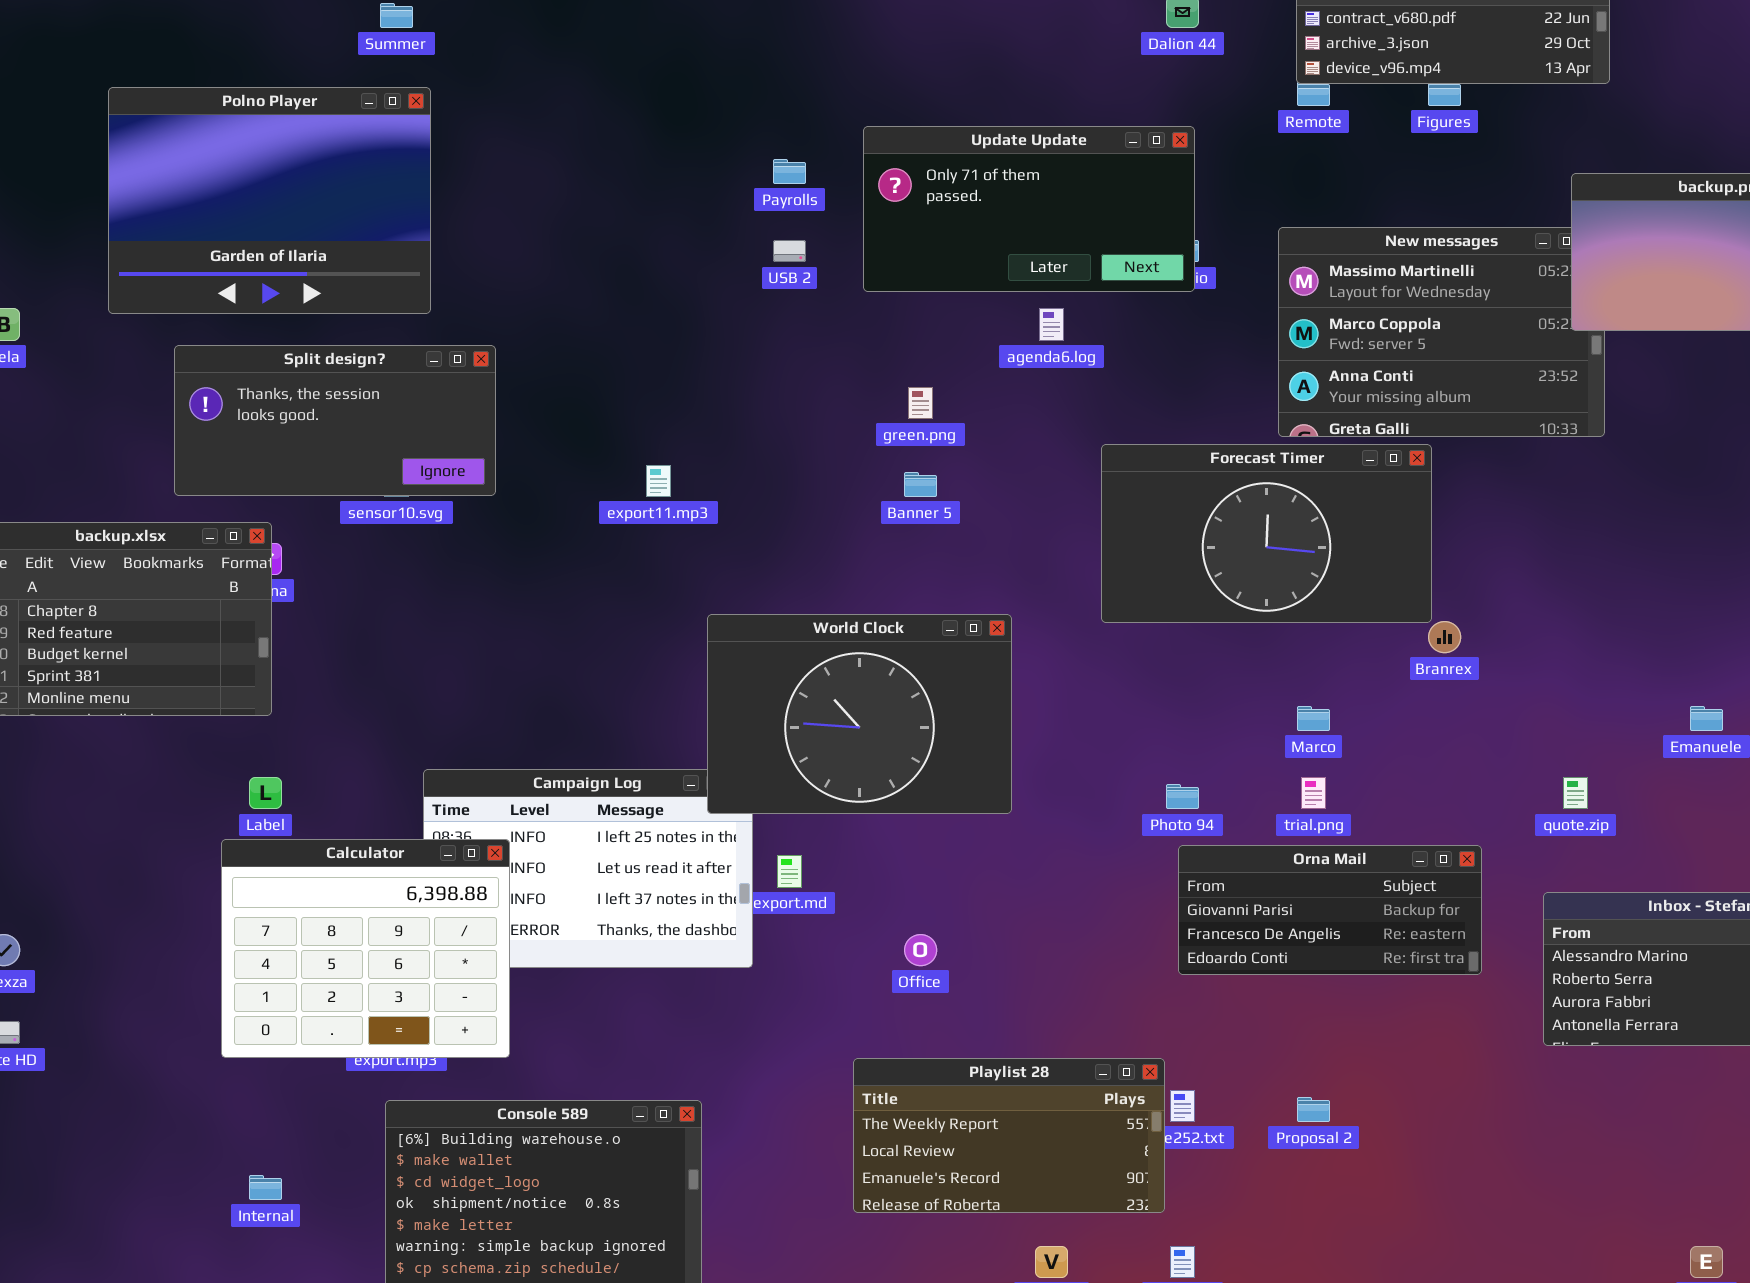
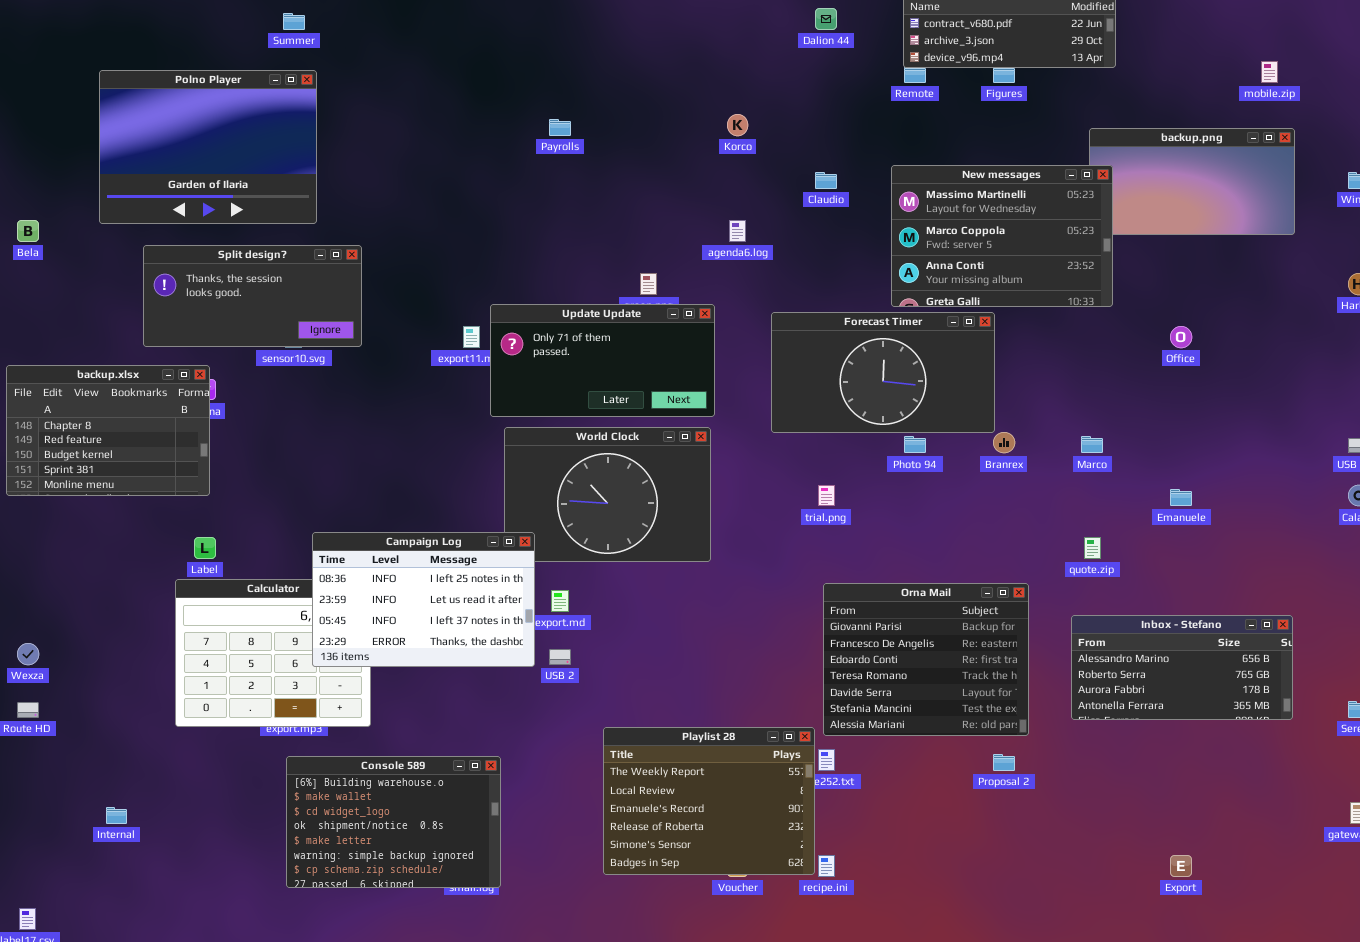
Update Update: [863,126,1195,292] -> [490,304,715,417], moved
New messages: [1278,227,1605,437] -> [891,165,1113,307], raised
USB 2: [773,240,806,262] -> [549,649,571,665], moved
Marco: [1297,706,1330,731] -> [1081,436,1103,453], moved
Campaign Log: [423,769,753,968] -> [312,532,535,667], raised
trial.png: [1301,777,1326,809] -> [818,485,835,506], moved
Photo 94: [1166,784,1199,809] -> [904,436,926,453], moved
Orna Mail: [1178,845,1482,975] -> [823,583,1029,736], resized
Office: [904,934,937,966] -> [1170,326,1192,348], moved
Playlist 28: [853,1058,1165,1213] -> [603,727,815,875], resized
Proposal 2: [1297,1097,1330,1122] -> [993,754,1015,771], moved
Internal: [249,1175,282,1200] -> [106,807,127,824], moved

